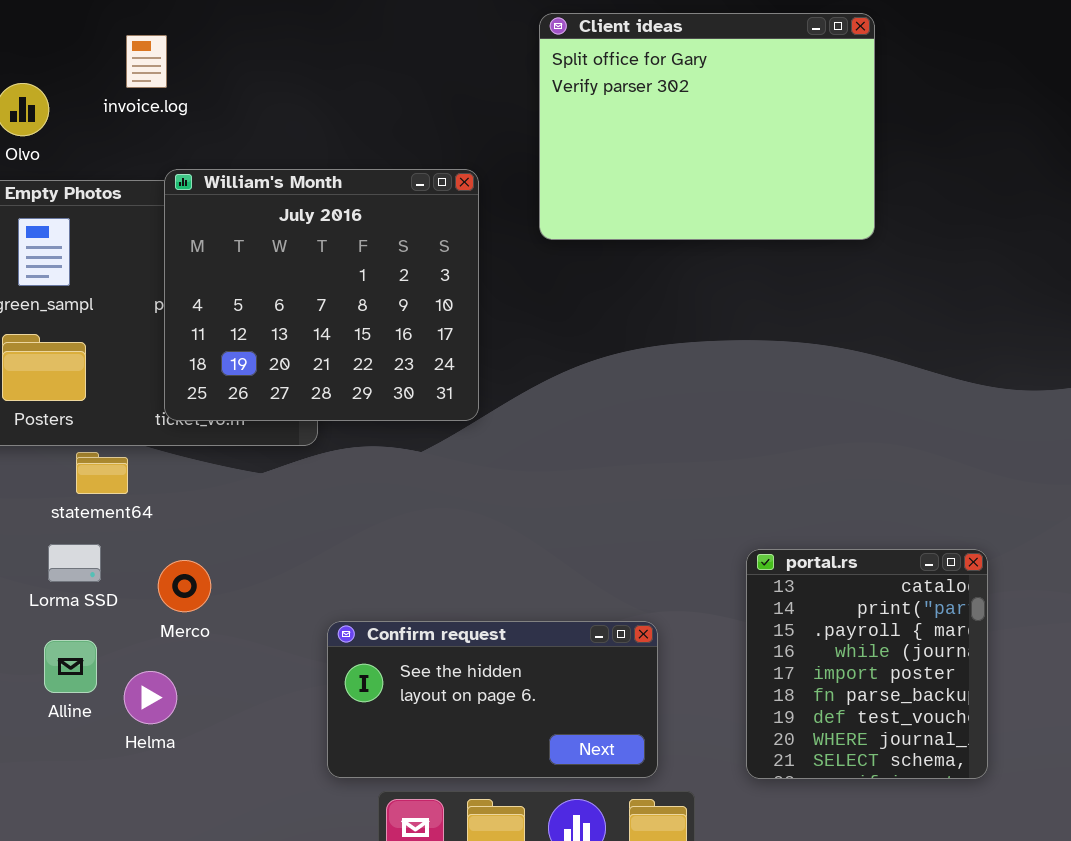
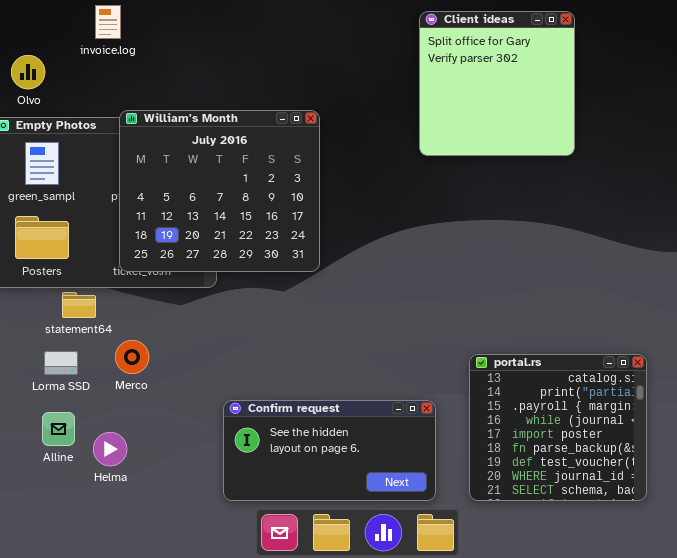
Client ideas: [539,13,875,240] -> [419,11,575,156], resized
invoice.log: [126,35,167,88] -> [95,5,121,39], moved
portal.rs: [746,549,988,779] -> [469,354,647,501], resized
Merco: [158,560,211,612] -> [115,340,149,374], moved

